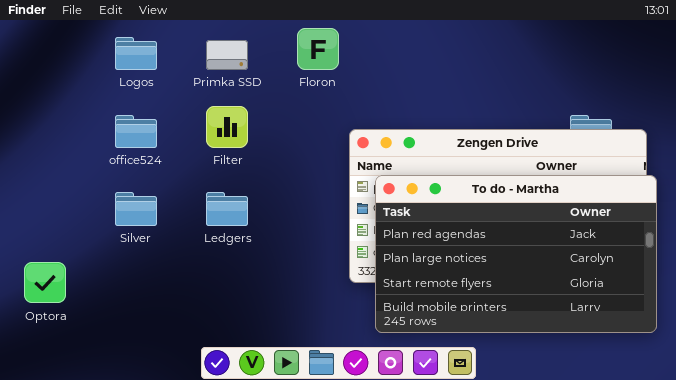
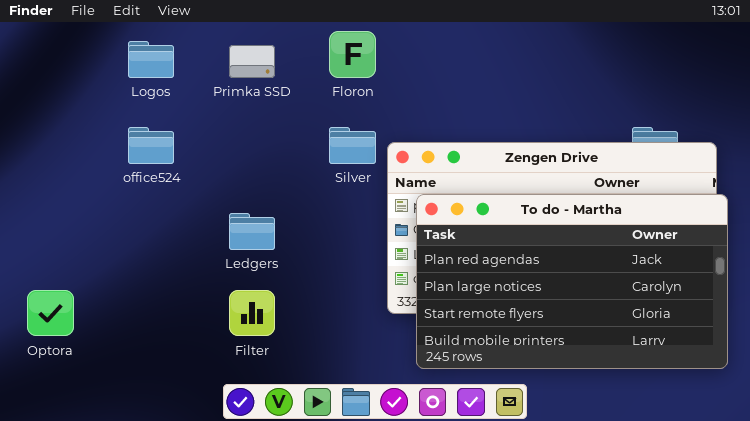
Filter: [206,106,248,148] -> [229,290,275,336], moved
Silver: [115,192,157,226] -> [329,127,376,164], moved

